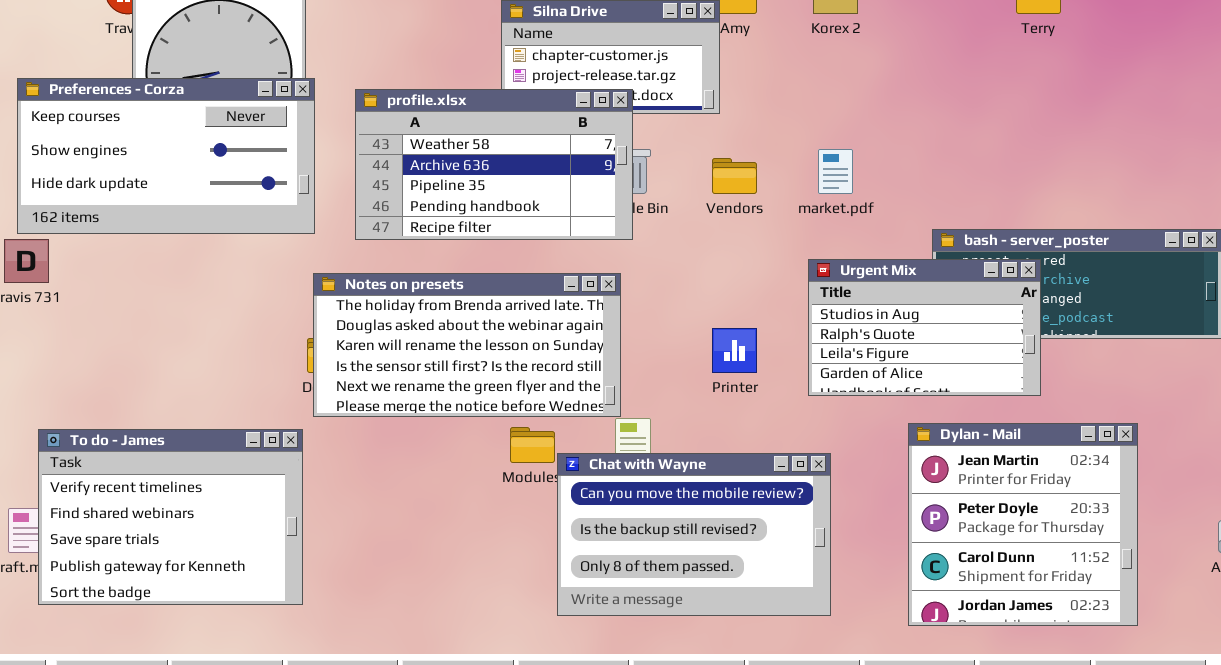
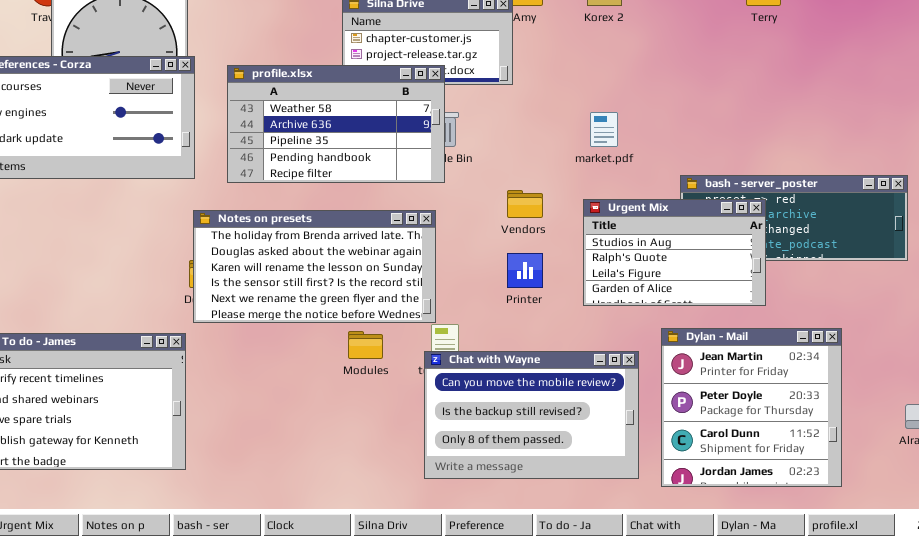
Vendors: [712,158,757,194] -> [507,190,543,218], moved
Chat with Wayne: [557,453,831,616] -> [424,351,639,479], moved

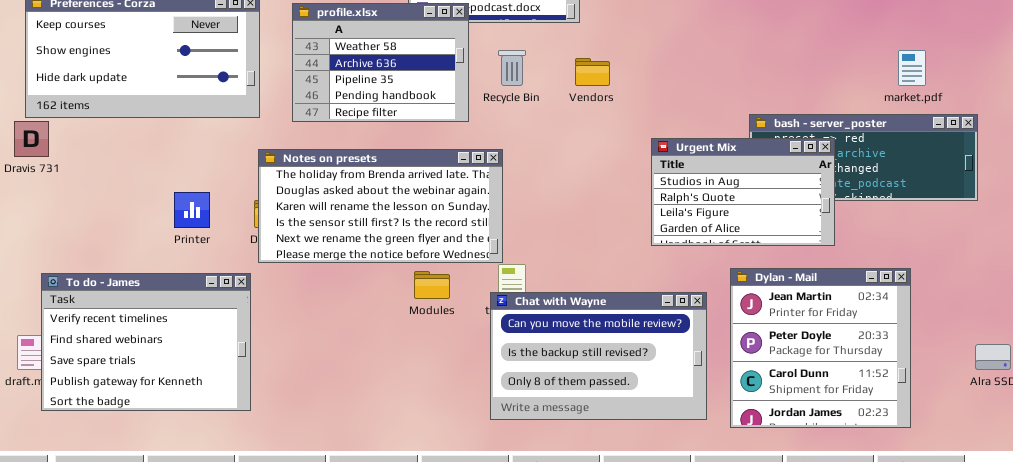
profile.xlsx: [227,65,445,183] -> [292,3,469,122], resized
market.pdf: [590,112,618,147] -> [898,50,926,86], moved
Vendors: [507,190,543,218] -> [575,58,610,86], moved
Printer: [507,253,543,288] -> [174,192,210,228], moved

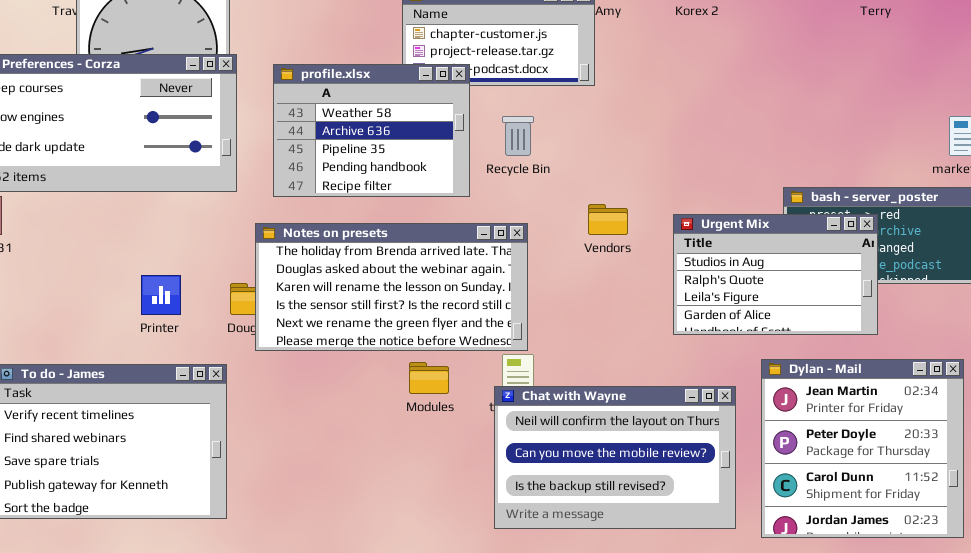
Vendors: [575,58,610,86] -> [588,204,628,235], moved
Notes on presets: [258,149,503,263] -> [255,223,528,351], moved
Chat with Wayne: [490,292,707,420] -> [494,386,736,529], scrolled up 1 row

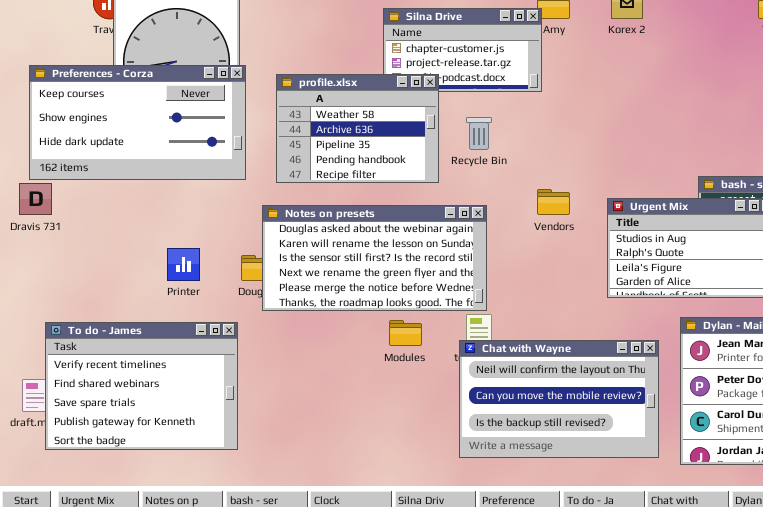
Notes on presets: [255,223,528,351] -> [262,205,487,311], scrolled down 1 row

